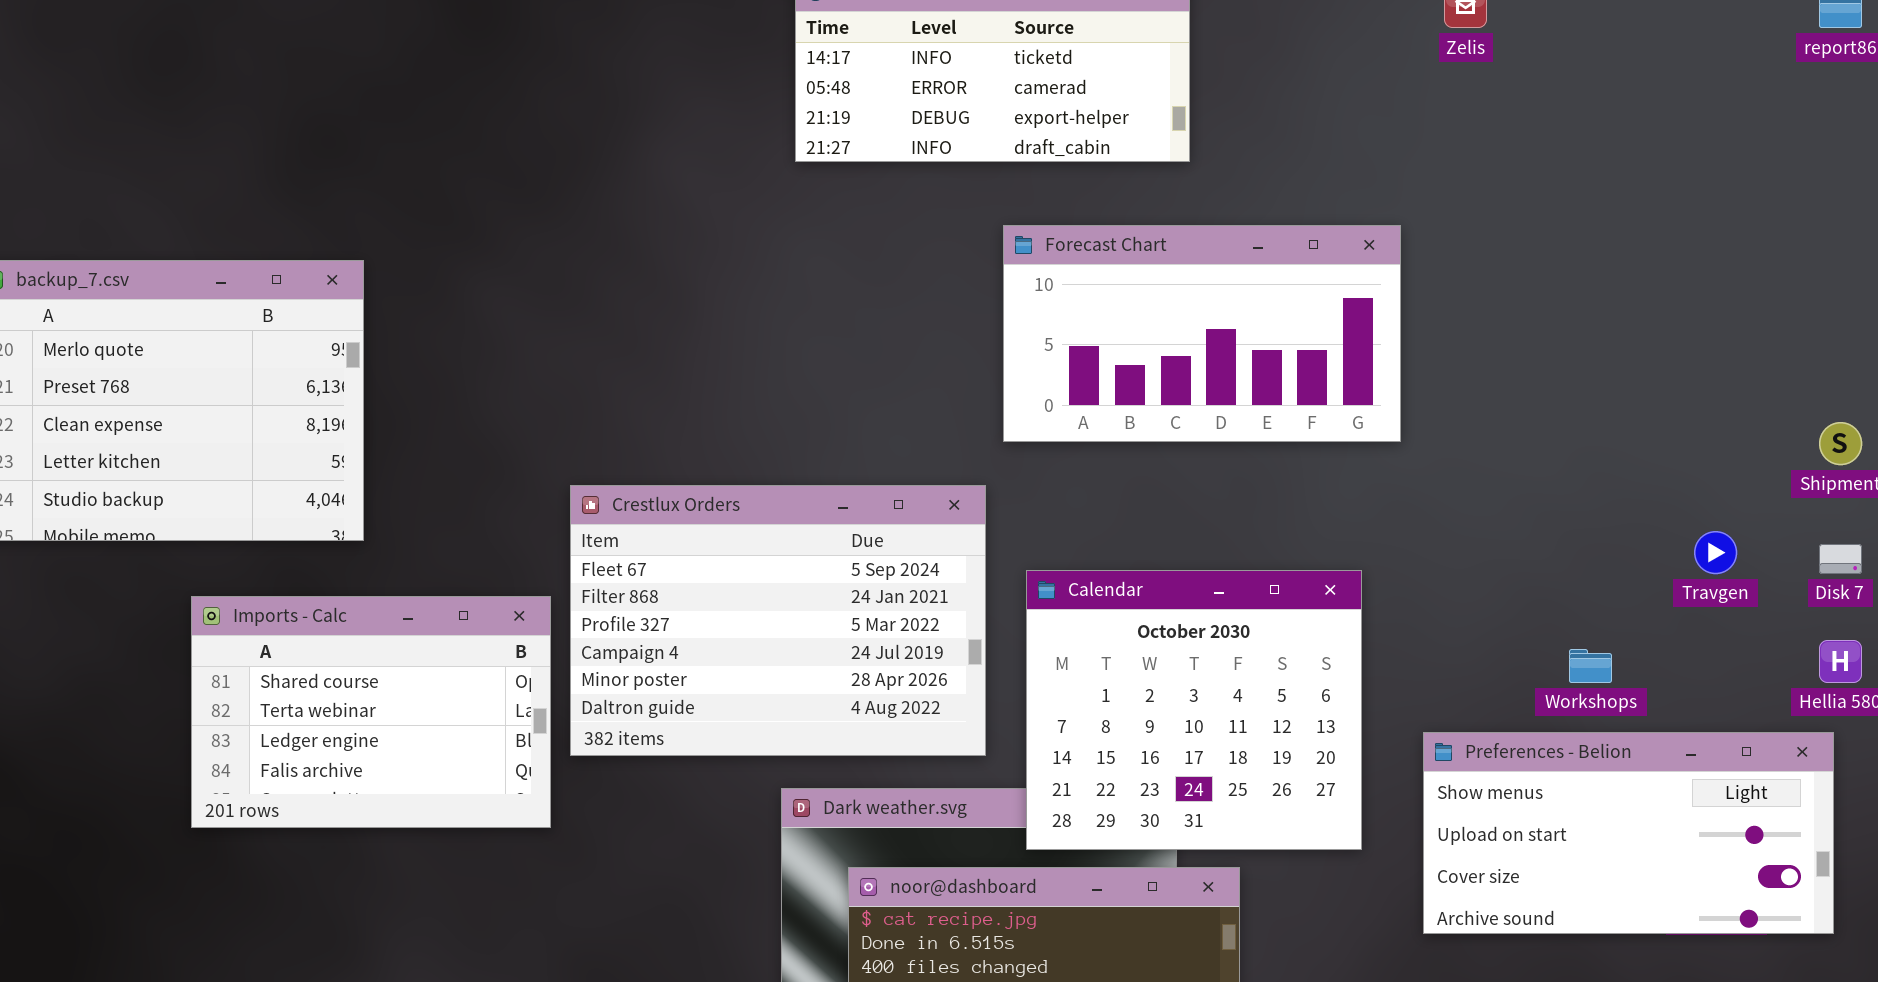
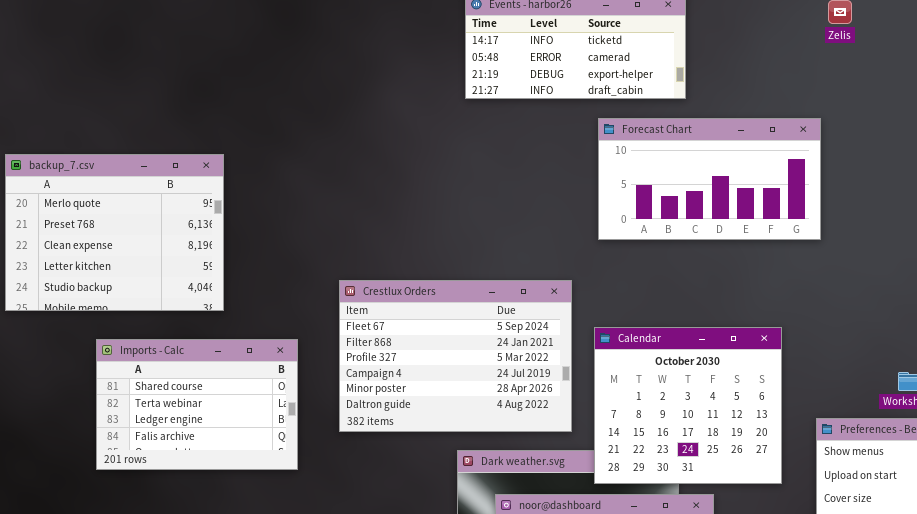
Forecast Chart: [1003,225,1401,442] -> [598,118,821,240], moved
Imports - Calc: [191,596,551,828] -> [96,339,298,470], moved

